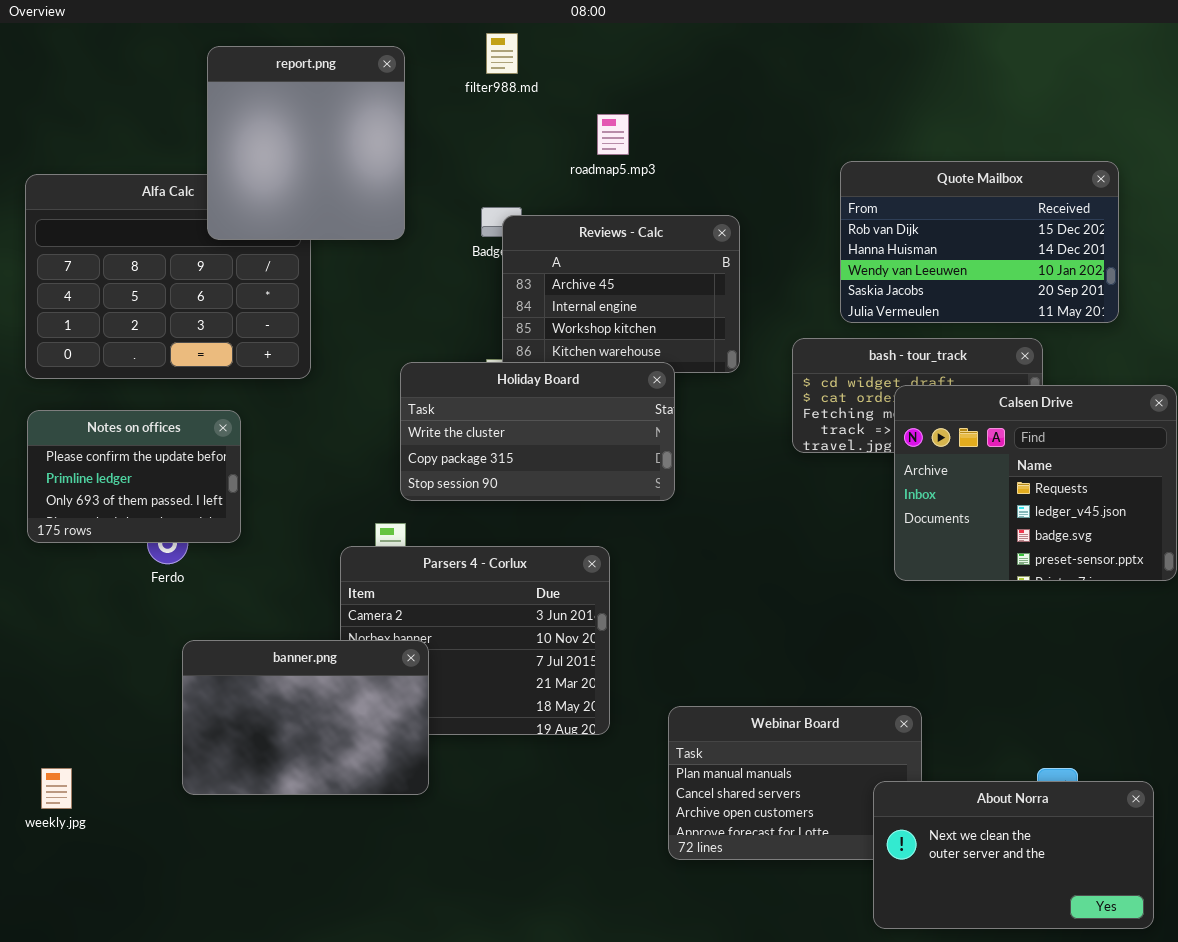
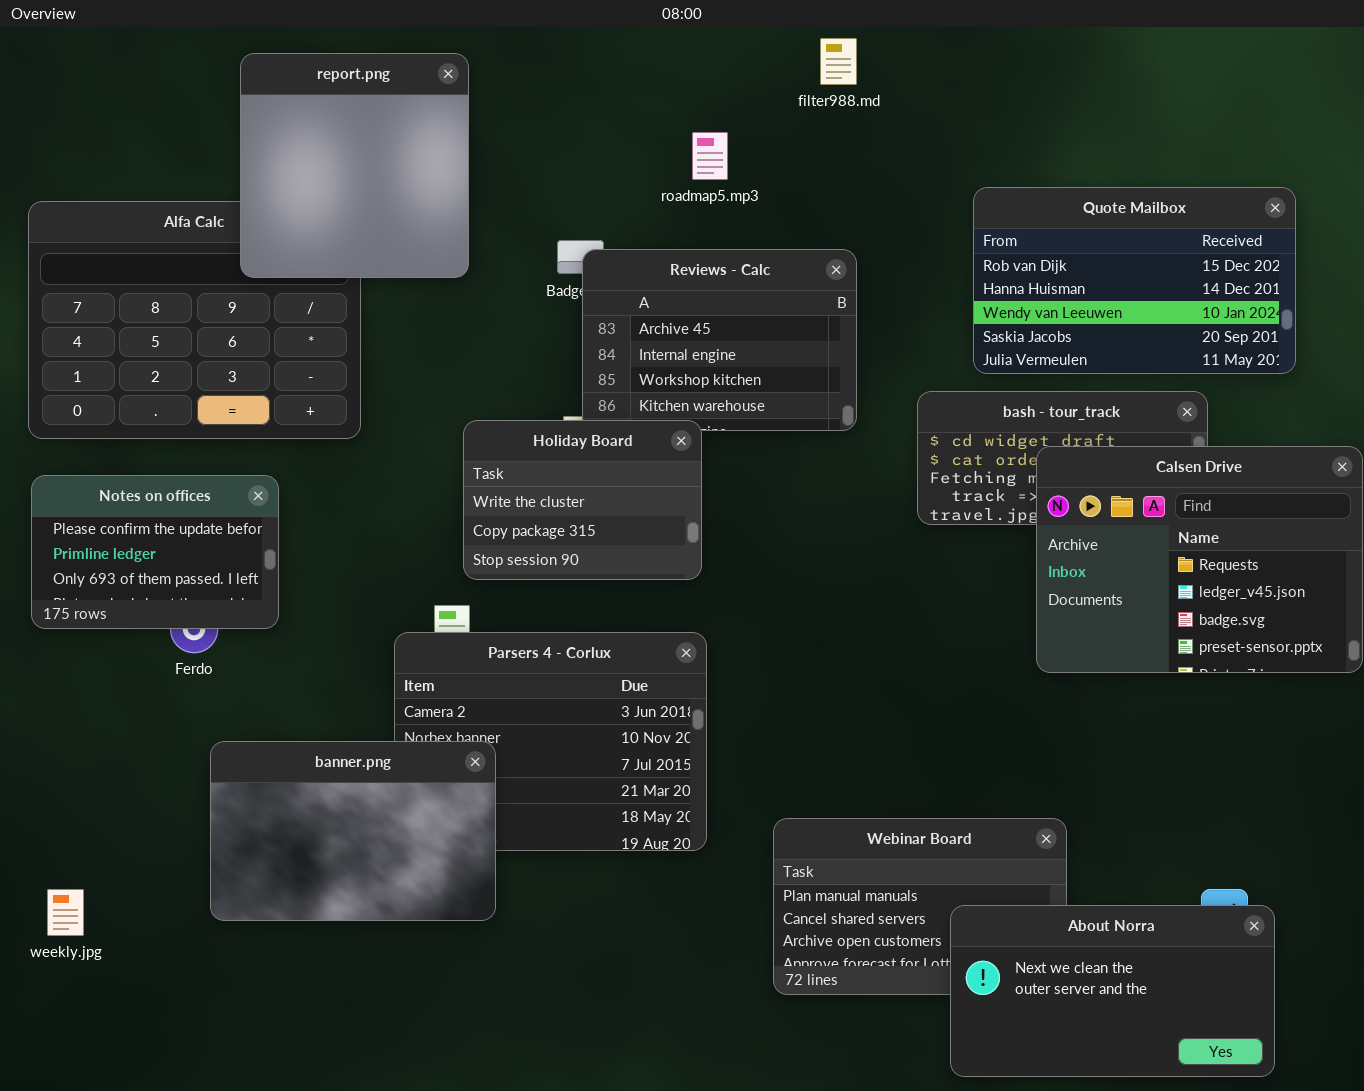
filter988.md: [486,33,518,74] -> [820,38,857,85], moved
Holiday Board: [400,362,675,501] -> [463,420,702,580], resized
About Norra: [873,781,1154,929] -> [950,905,1275,1077], moved

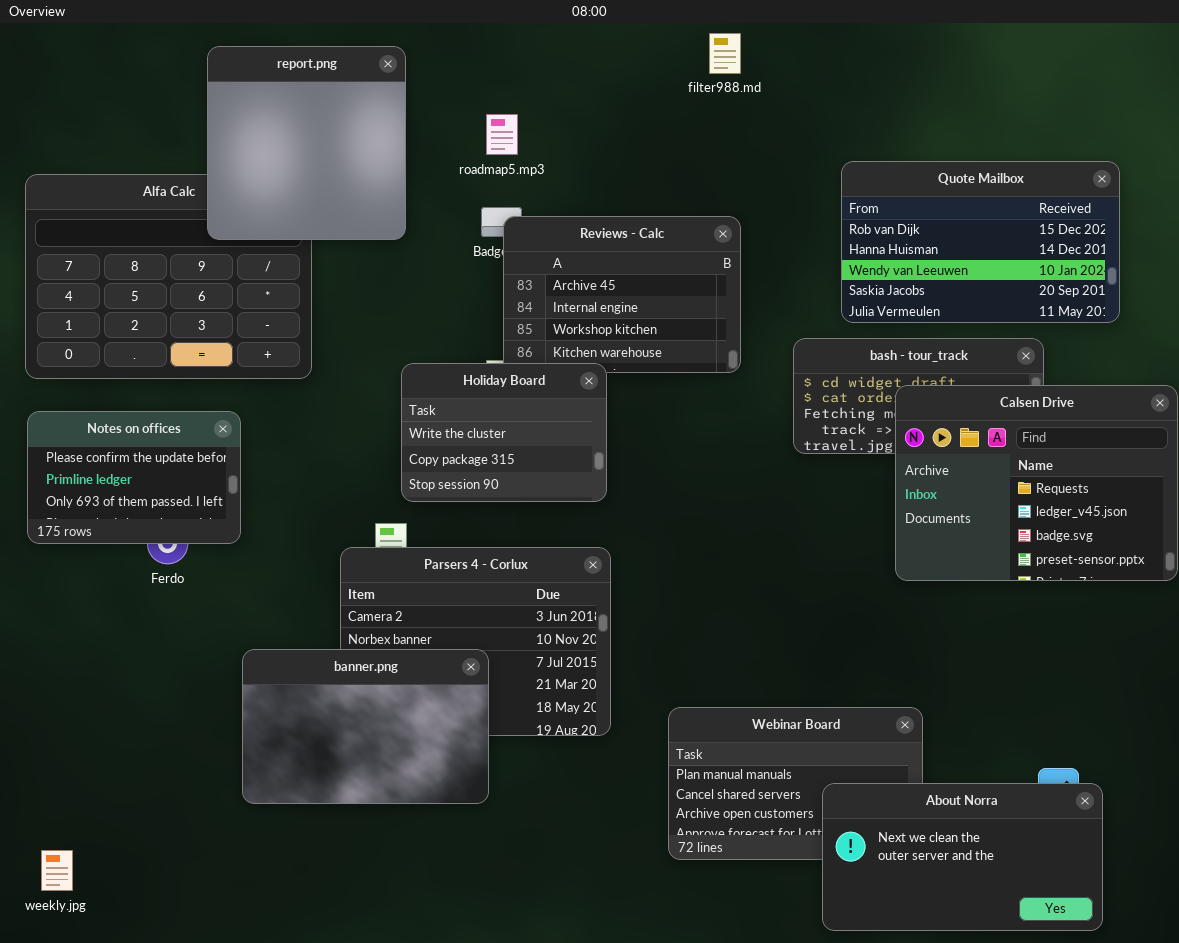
roadmap5.mp3: [692,132,728,180] -> [486,114,518,155], moved
banner.png: [210,741,496,921] -> [242,649,489,804], moved
weekly.jpg: [47,889,84,936] -> [41,850,73,891], moved

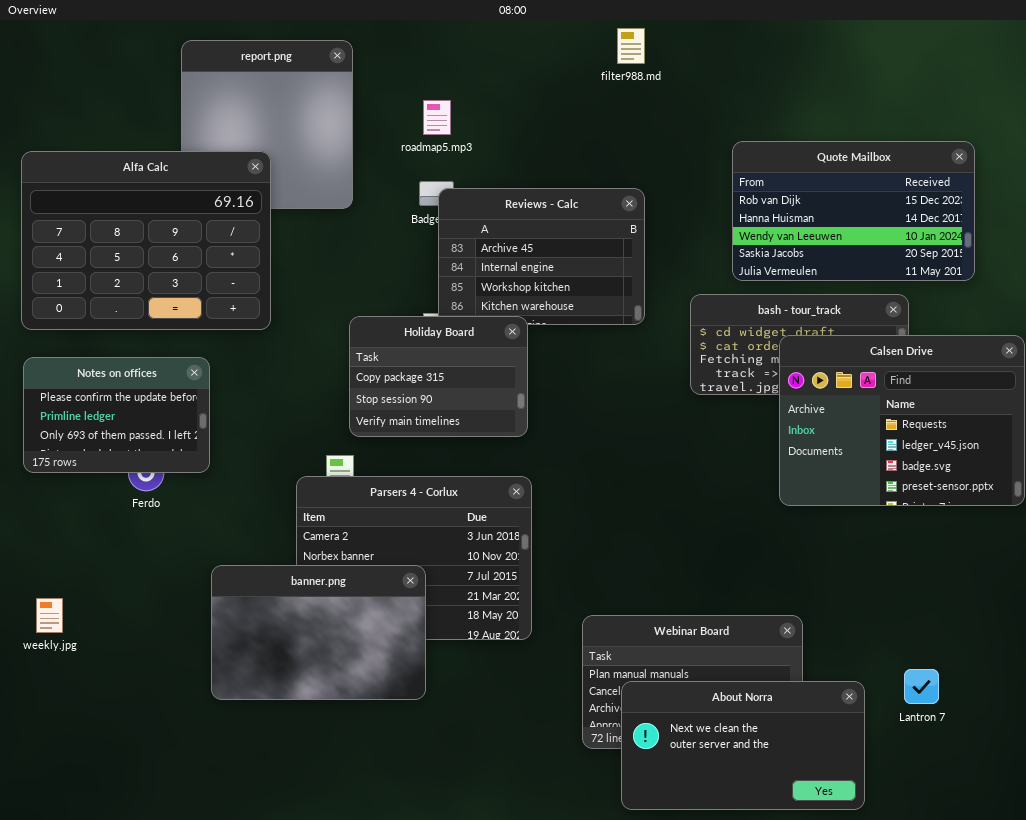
Alfa Calc: [25,174,312,379] -> [21,151,271,330], raised
Holiday Board: [401,363,607,502] -> [349,316,528,437], scrolled down 1 row
About Norra: [822,783,1103,931] -> [621,681,865,810], moved
weekly.jpg: [41,850,73,891] -> [36,598,63,633], moved

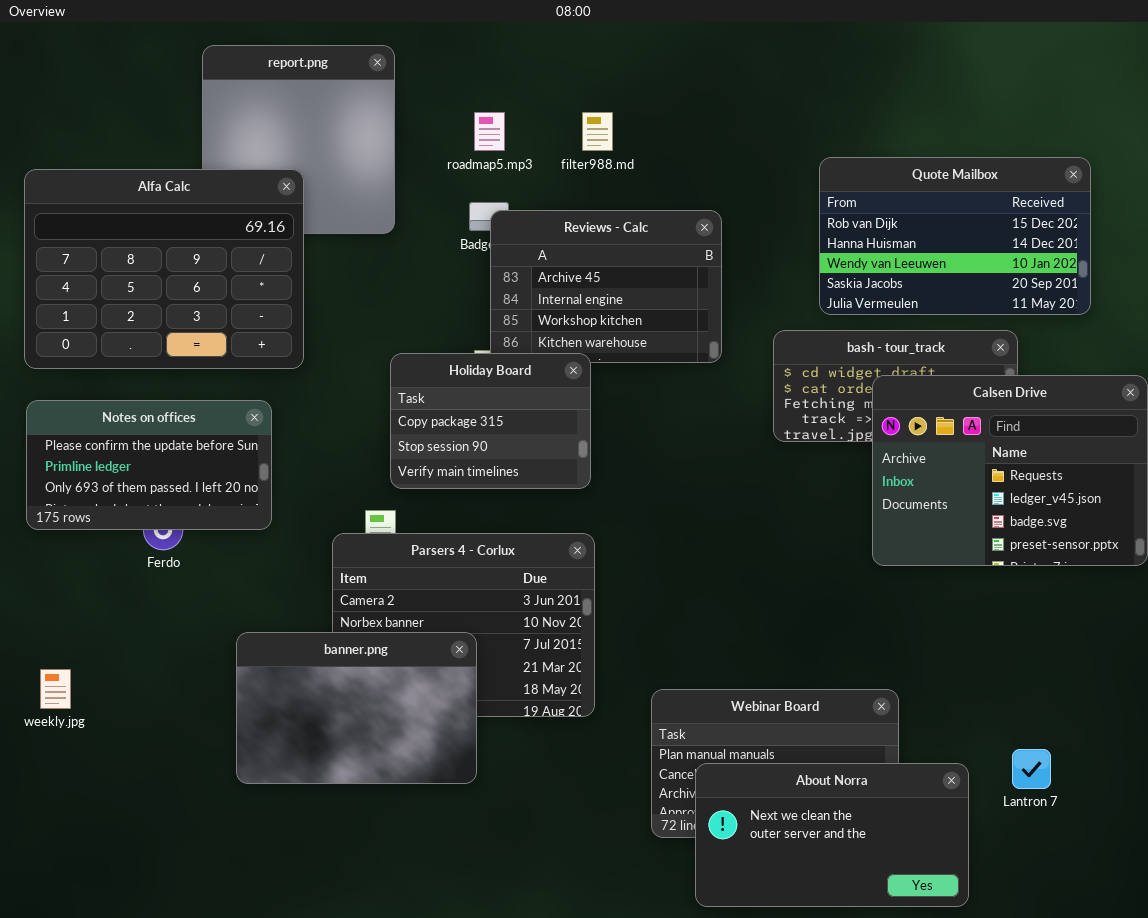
filter988.md: [617,28,645,64] -> [582,112,613,151], moved
Notes on offices: [23,357,210,473] -> [26,400,272,530], resized

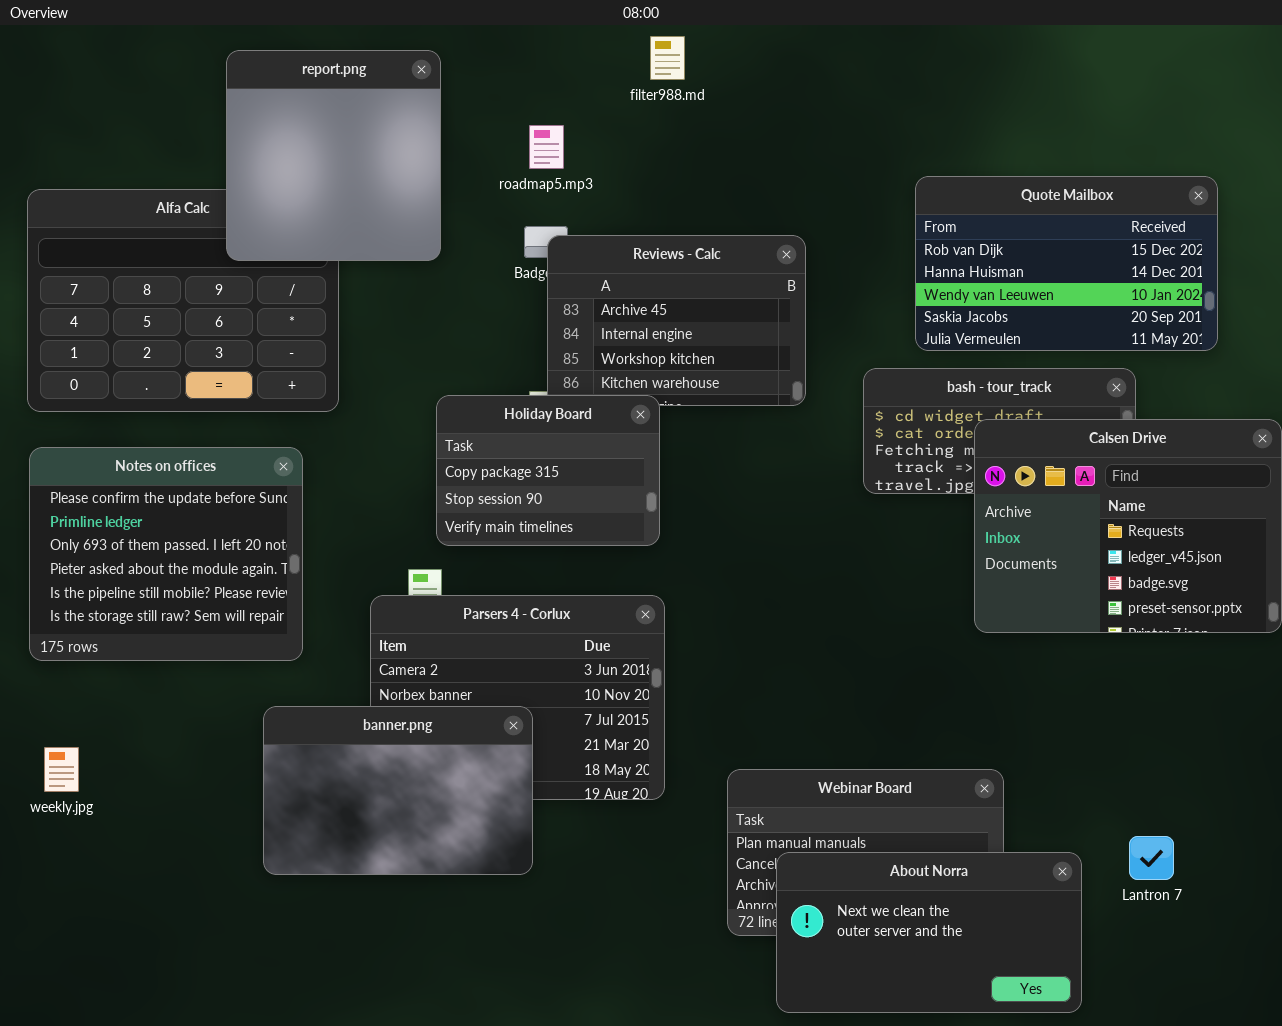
report.png: [202,45,395,234] -> [226,50,441,261], raised
filter988.md: [582,112,613,151] -> [650,36,685,80], moved
Notes on offices: [26,400,272,530] -> [29,447,303,661], resized

